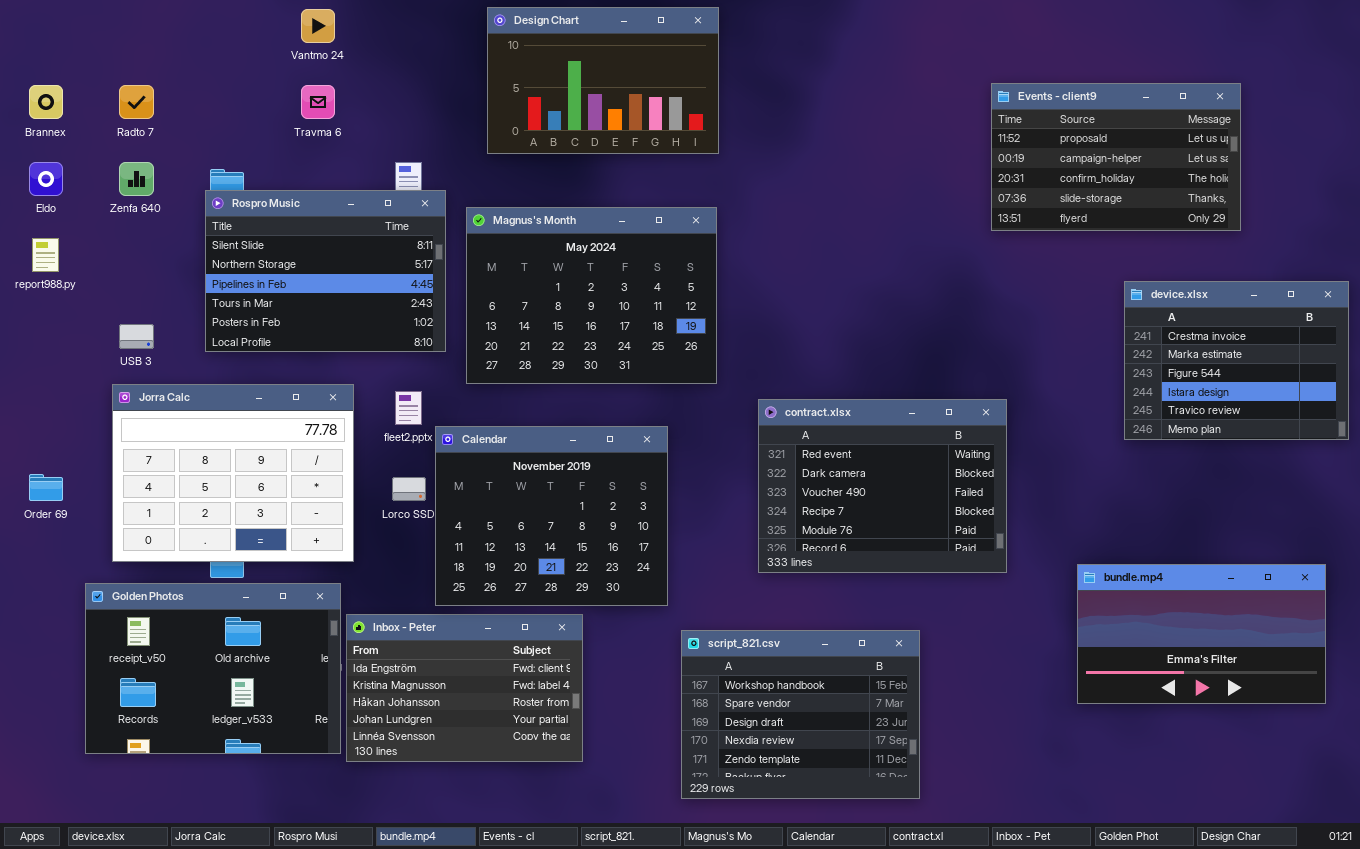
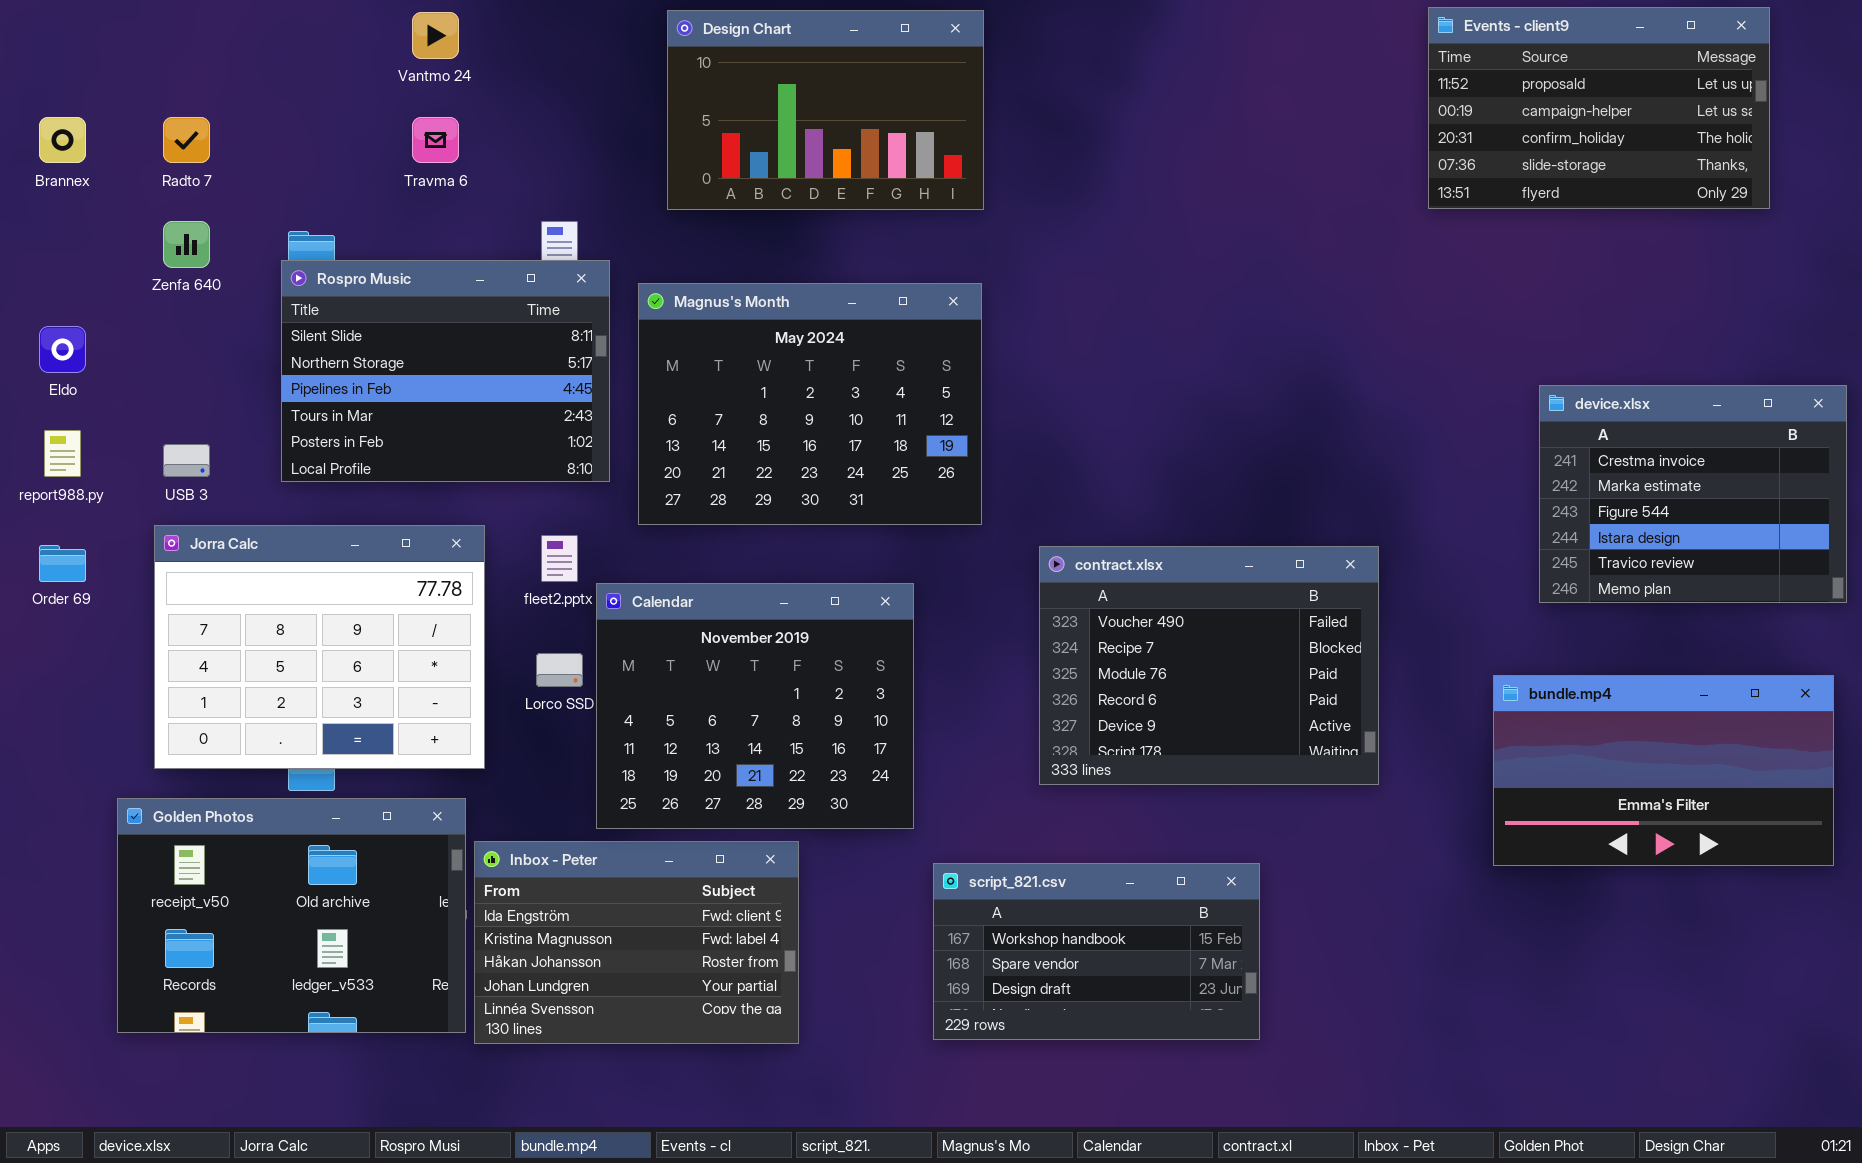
Events - client9: [991,83,1241,231] -> [1428,7,1770,209], moved
Eldo: [29,162,63,196] -> [39,326,86,373], moved
report988.py: [32,238,59,272] -> [44,430,81,477], moved
contract.xlsx: [758,399,1007,573] -> [1039,546,1379,785], scrolled down 2 rows
Order 69: [29,474,63,501] -> [39,545,86,582], moved
bundle.mp4: [1077,564,1326,704] -> [1493,675,1834,866], moved
script_821.csv: [681,630,920,799] -> [933,863,1260,1040], resized

